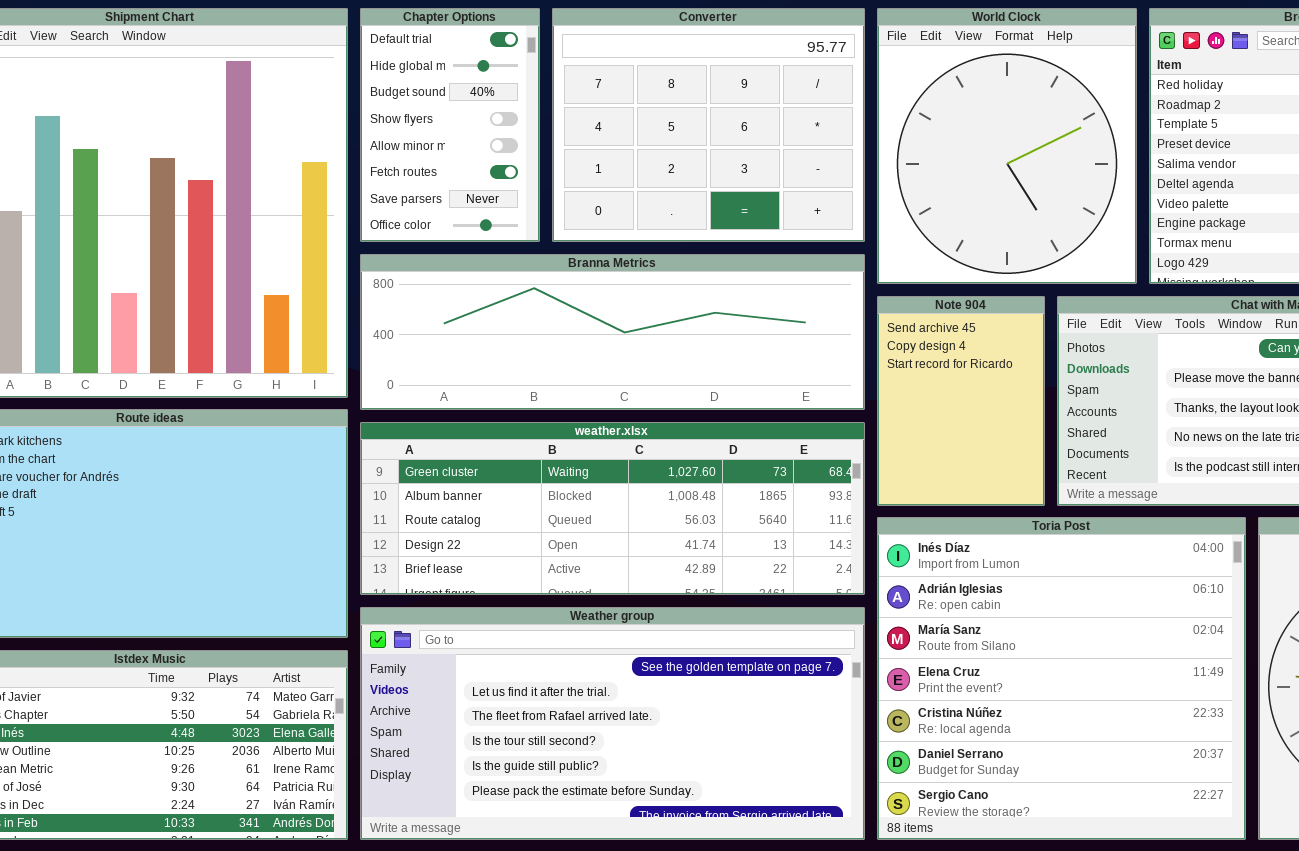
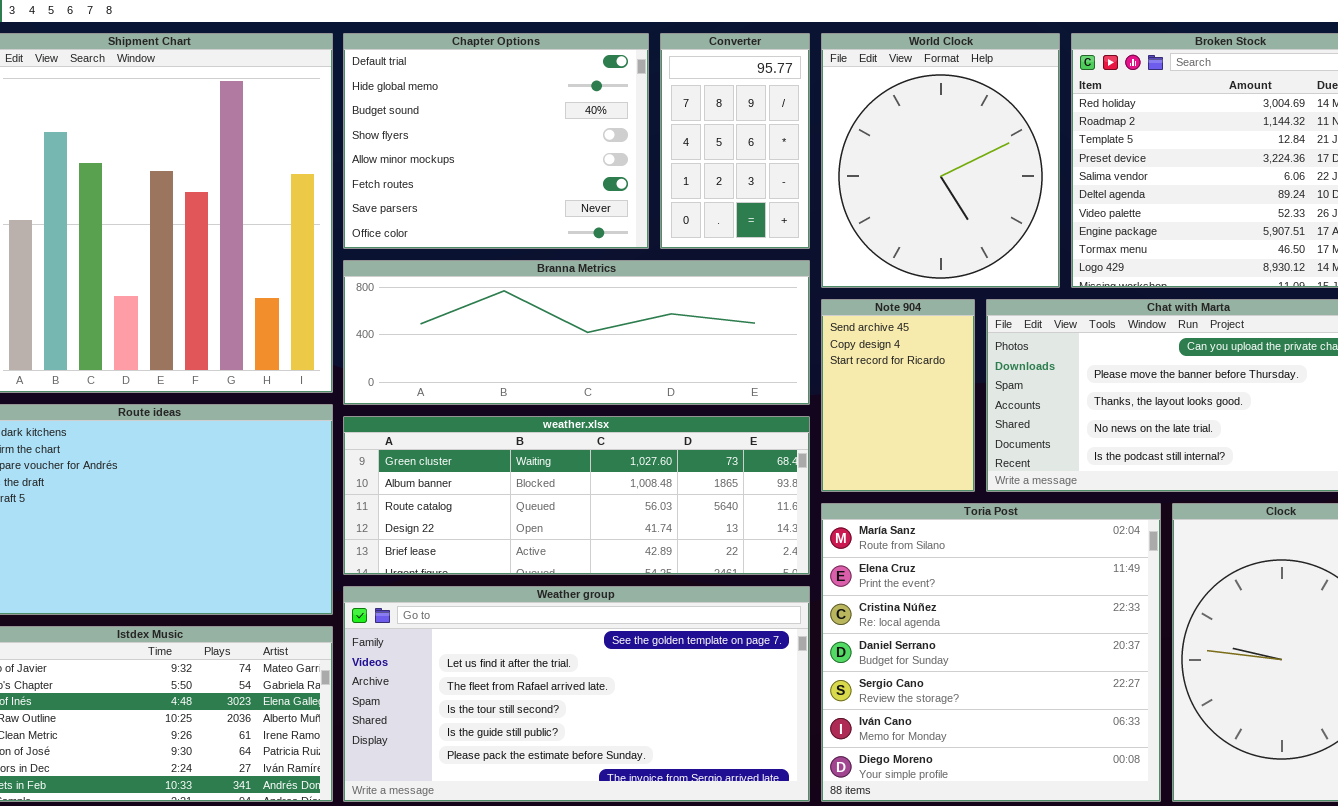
Chapter Options: [360,8,540,242] -> [343,33,649,249], resized
Converter: [552,8,865,242] -> [660,33,810,249], resized
Toria Post: [877,517,1246,840] -> [821,503,1161,802], scrolled down 2 rows

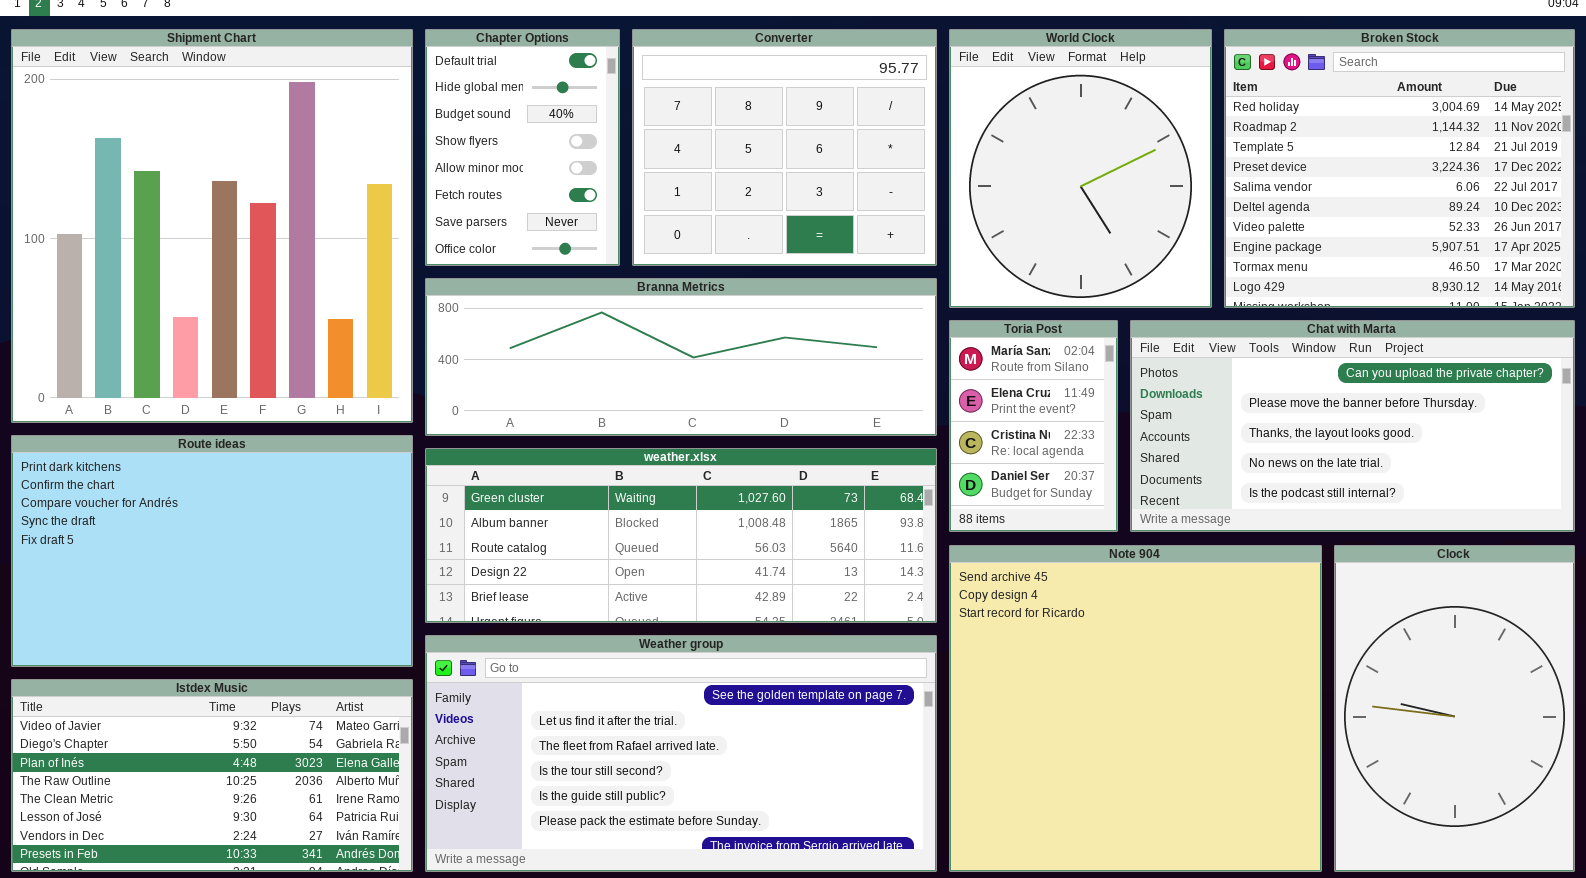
Chapter Options: [343,33,649,249] -> [425,29,620,266], resized
Converter: [660,33,810,249] -> [632,29,937,266], resized
Note 904: [821,299,975,492] -> [949,545,1322,872], moved, resized
Toria Post: [821,503,1161,802] -> [949,320,1118,532], moved, resized

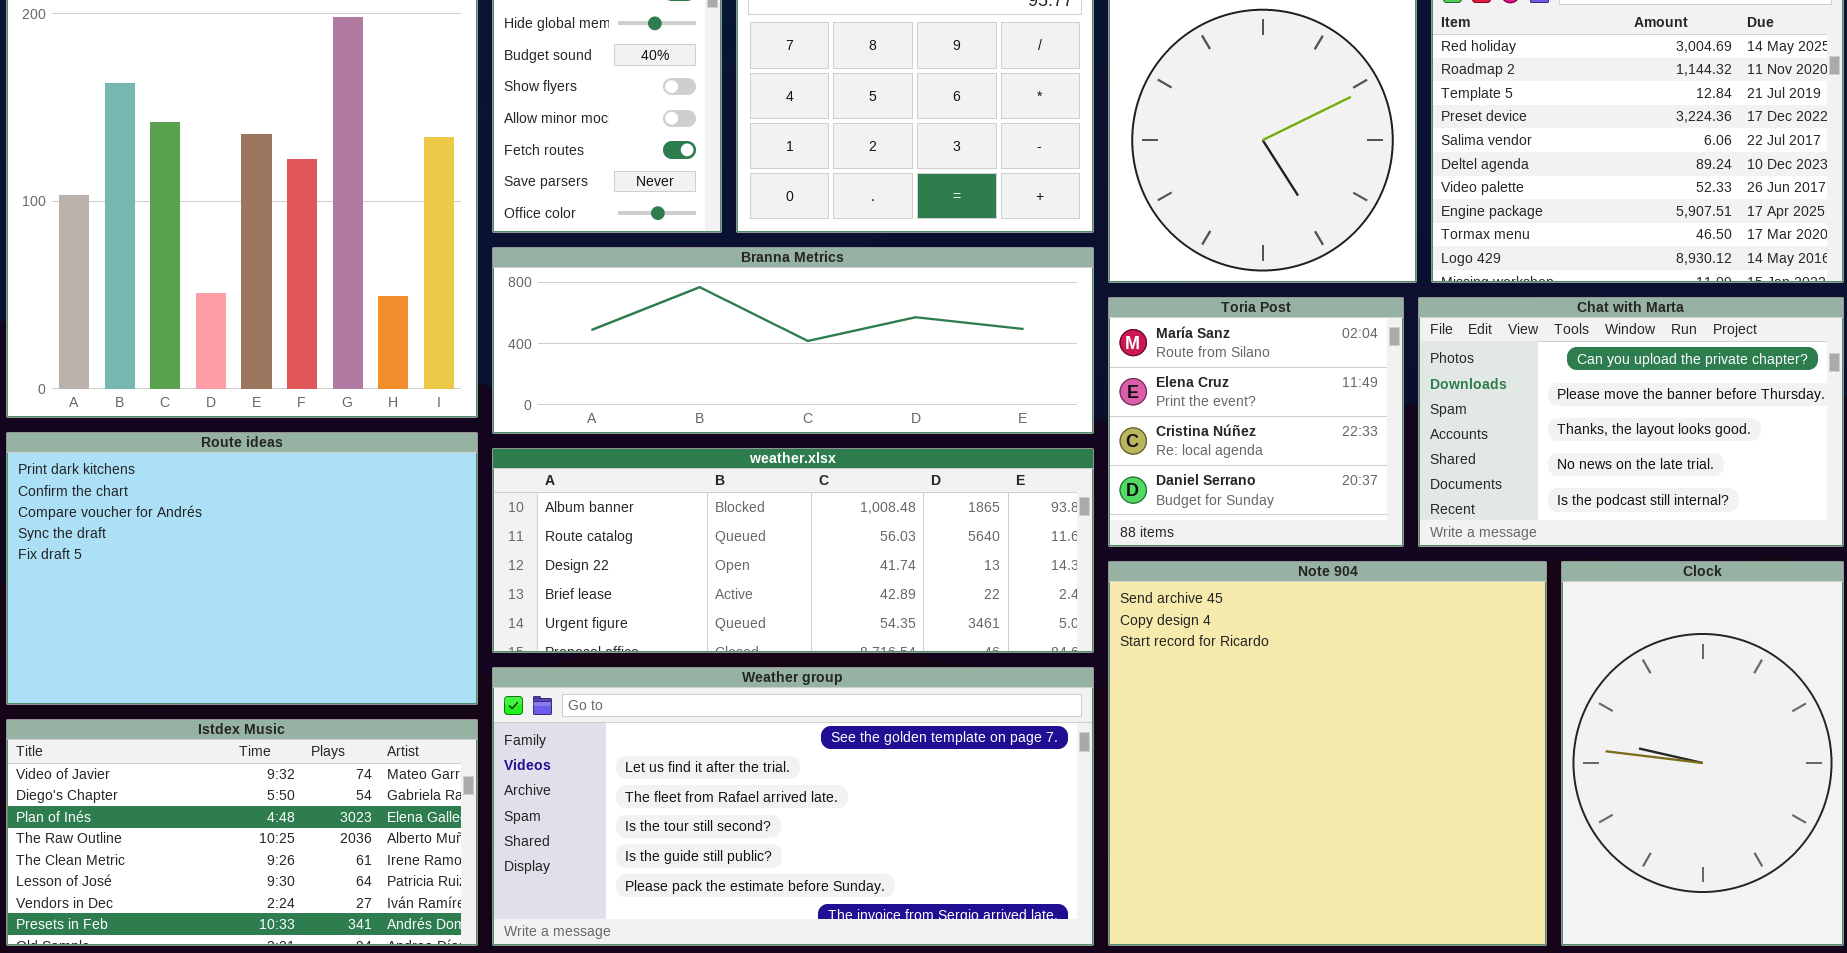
Toria Post: [949,320,1118,532] -> [1108,297,1404,547], resized
Chat with Marta: [1130,320,1575,532] -> [1418,297,1844,547], resized
weather.xlsx: [425,448,937,623] -> [492,448,1094,653], scrolled down 1 row

